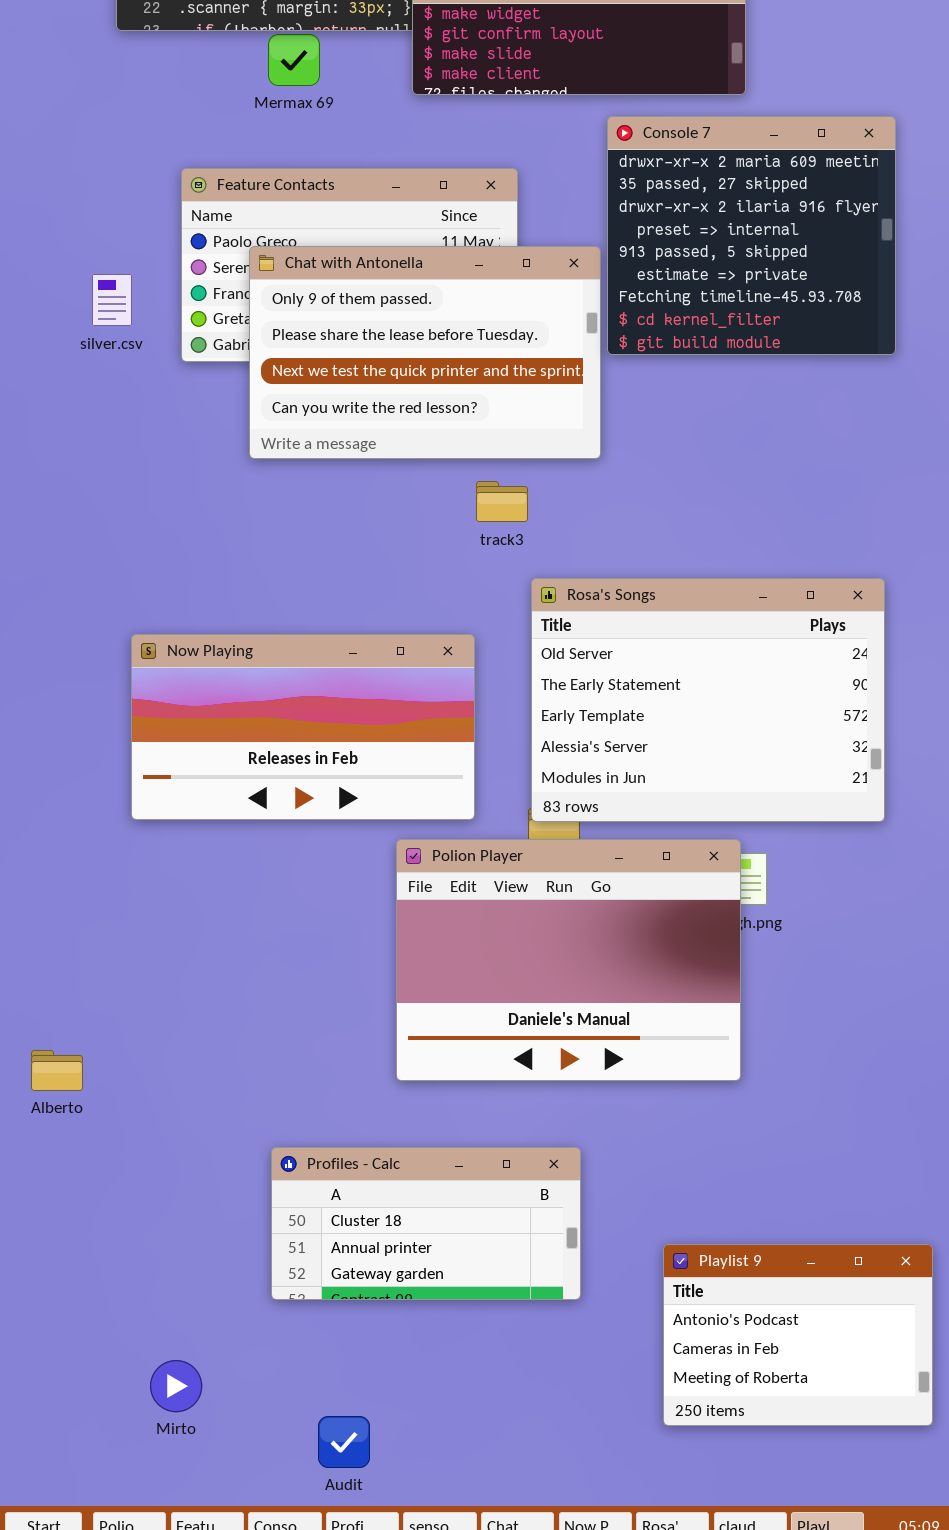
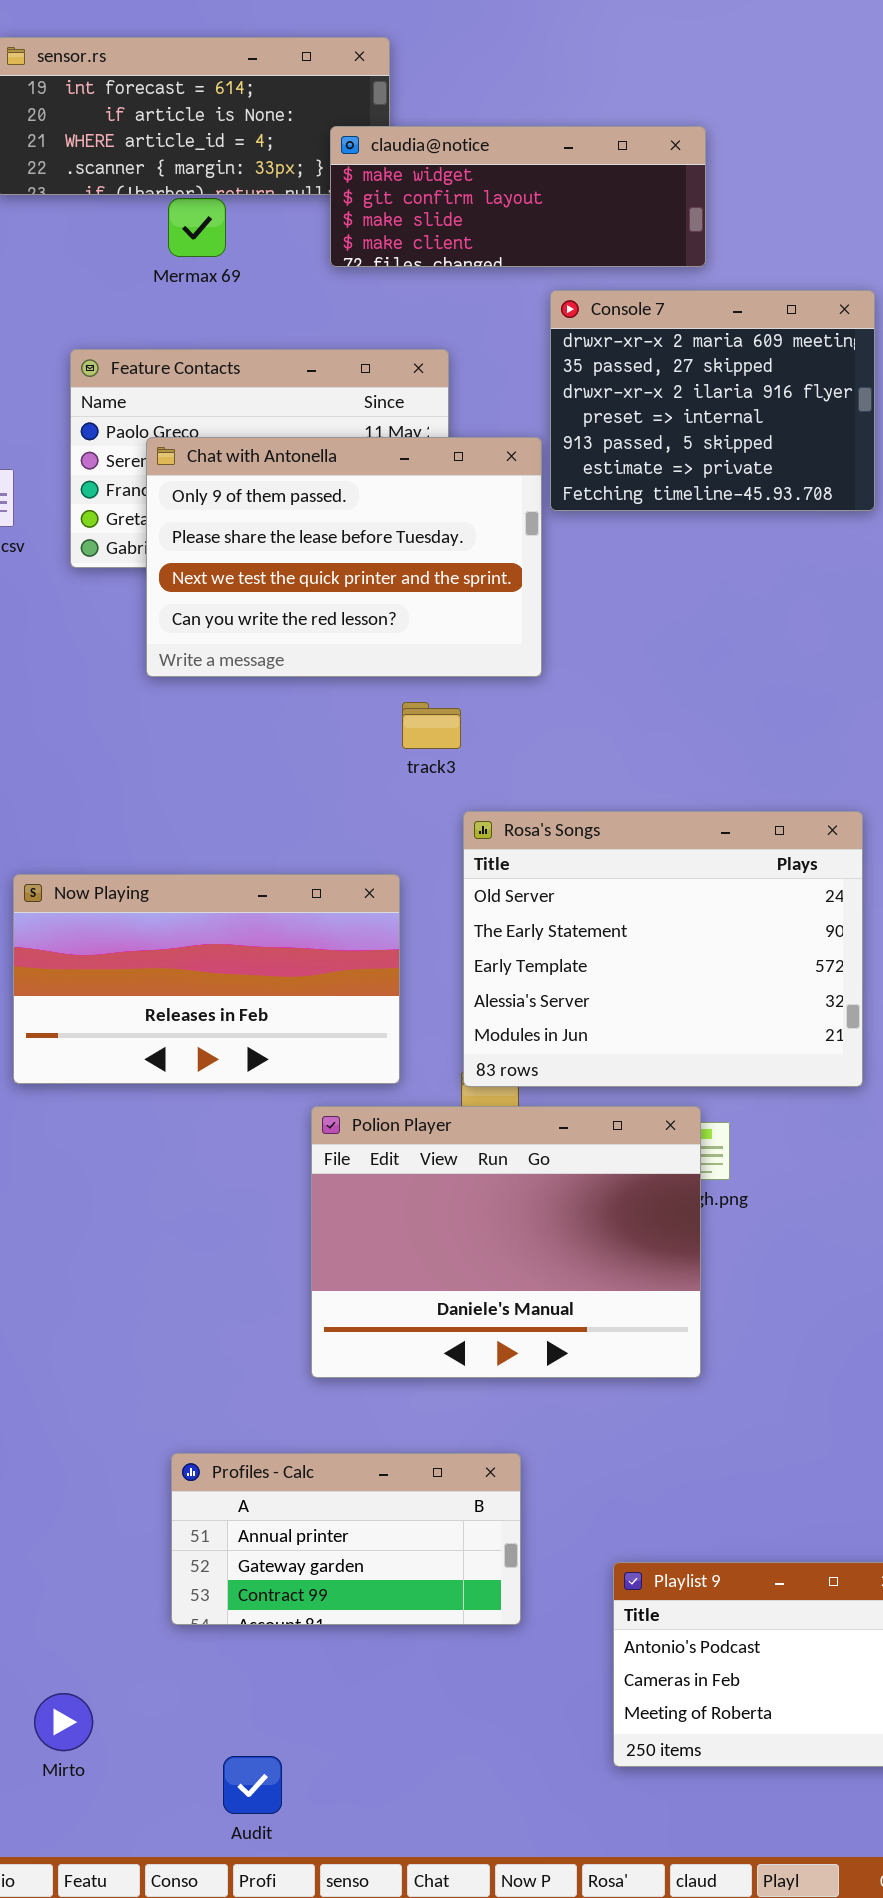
Console 7: [607,116,896,355] -> [550,290,875,511], resized
Profiles - Calc: [271,1147,581,1300] -> [171,1453,521,1625], scrolled down 1 row

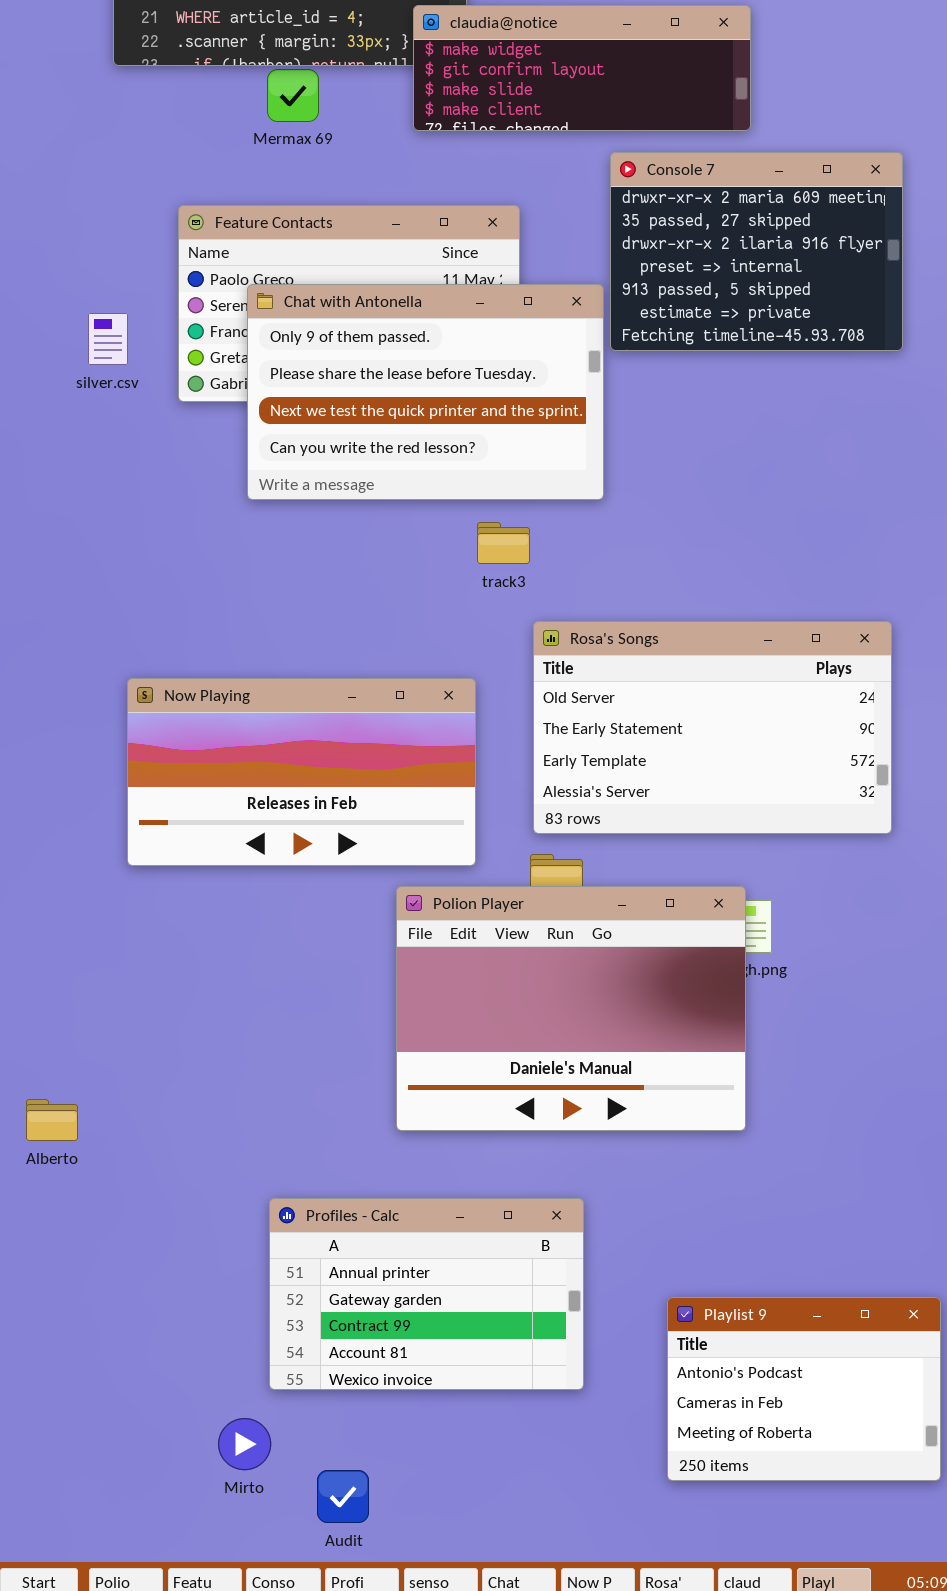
Rosa's Songs: [463,811,863,1087] -> [533,621,892,834], resized
Profiles - Calc: [171,1453,521,1625] -> [269,1198,584,1390], resized
Mirto: [34,1693,93,1751] -> [218,1418,271,1470], moved

